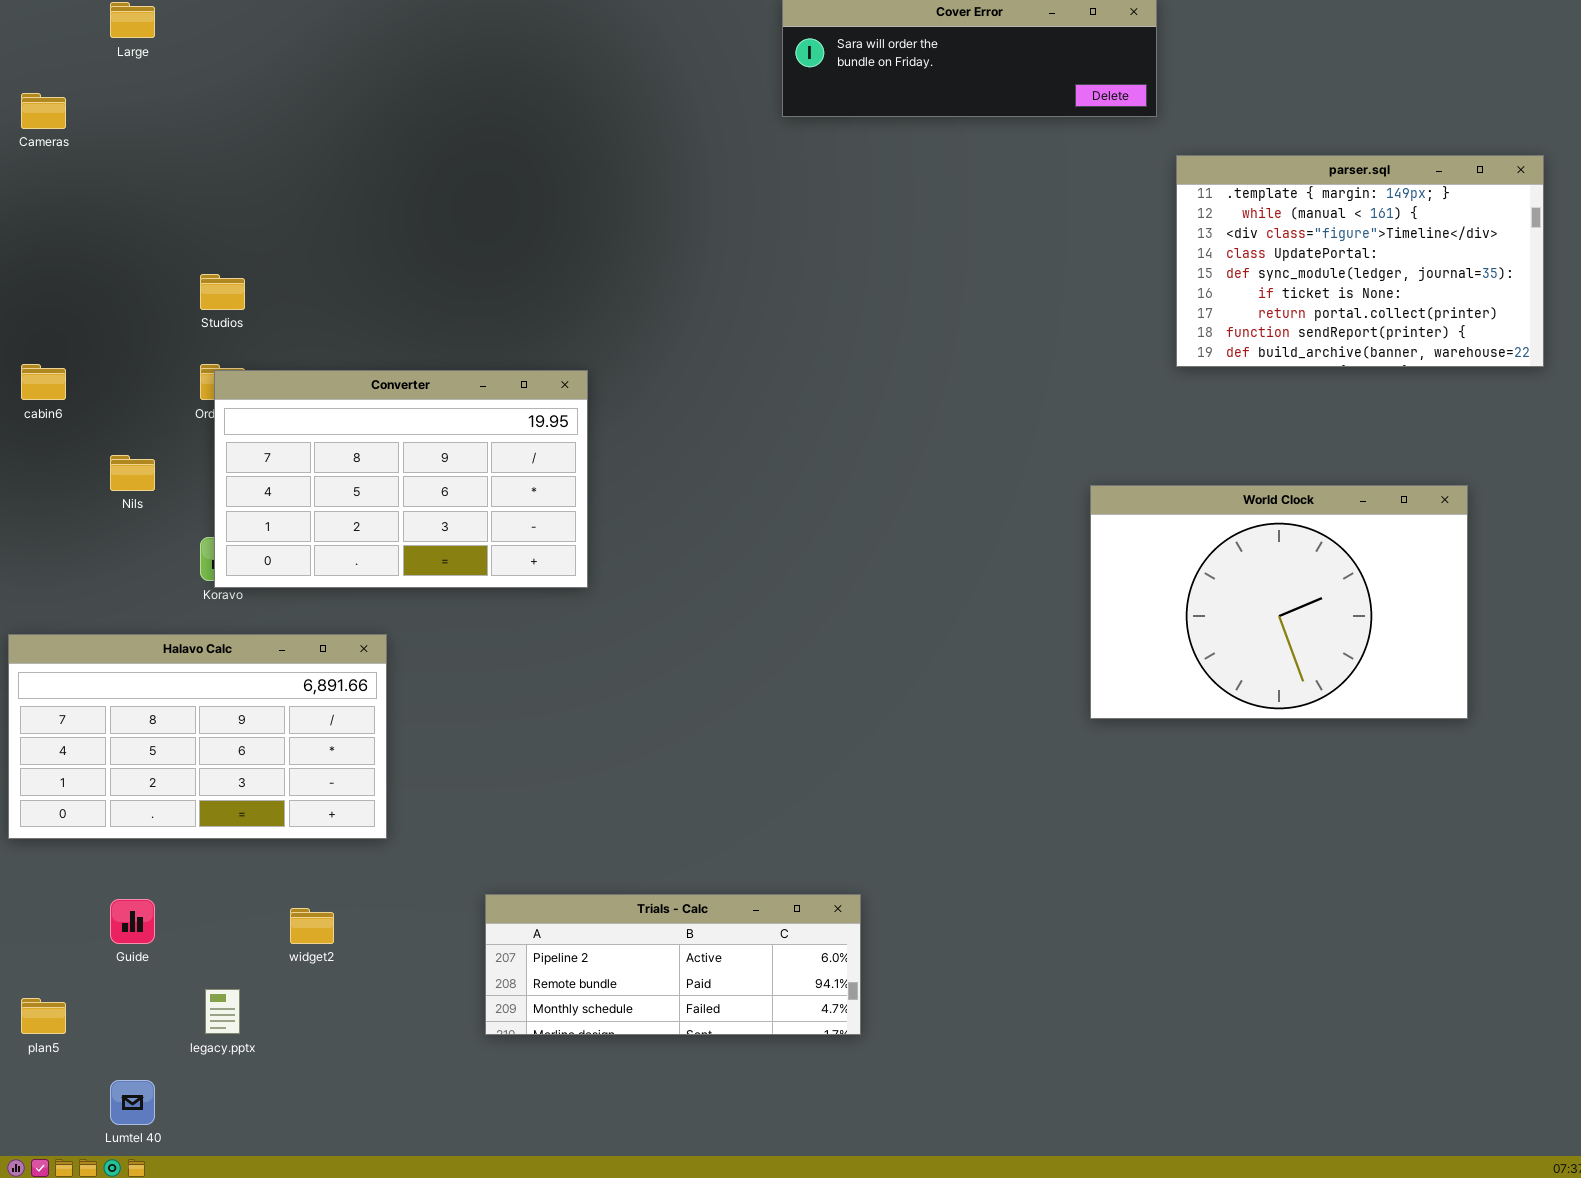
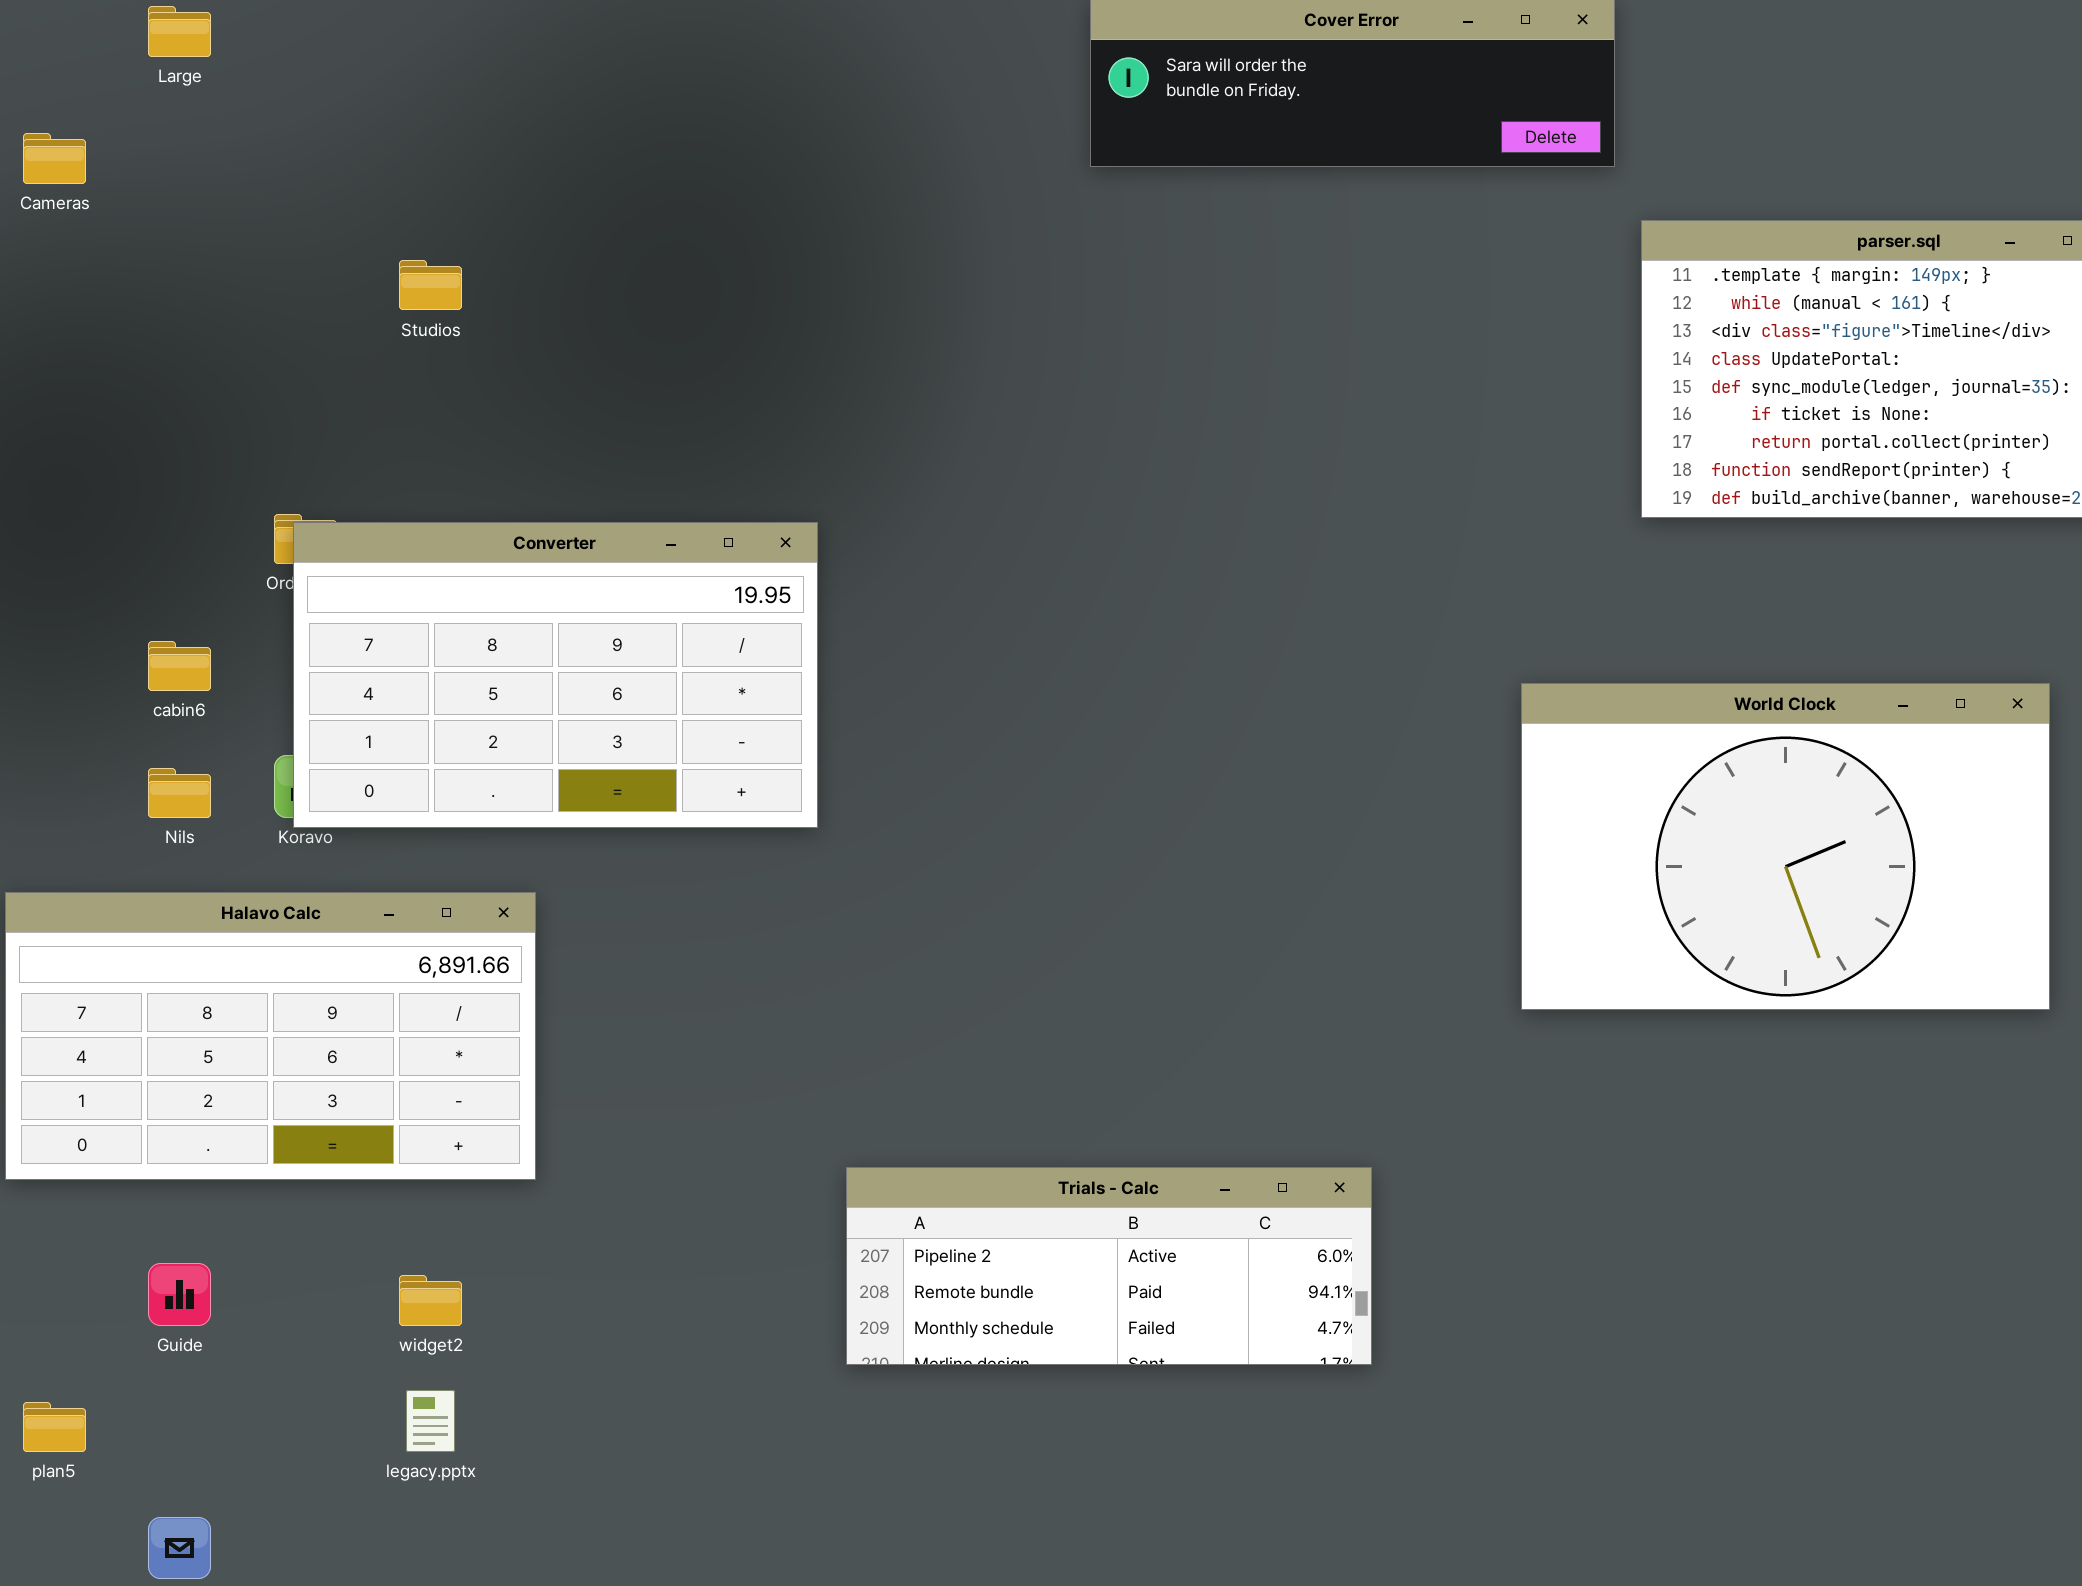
Studios: [200,274,245,310] -> [399,260,462,310], moved
cabin6: [21,364,66,400] -> [148,641,211,691], moved
Nils: [110,455,155,491] -> [148,768,211,818], moved
Trials - Calc: [485,894,861,1035] -> [846,1167,1372,1365], moved
legacy.pptx: [205,989,240,1034] -> [406,1390,455,1452], moved

